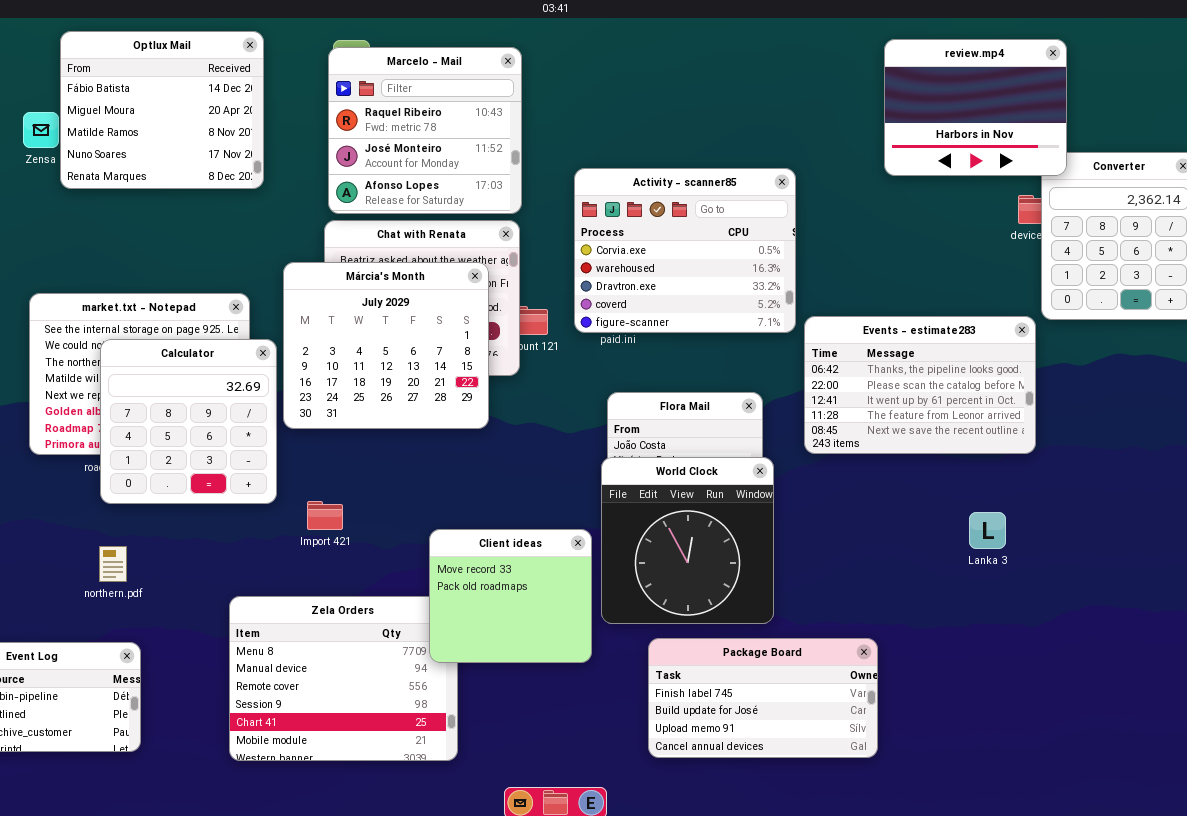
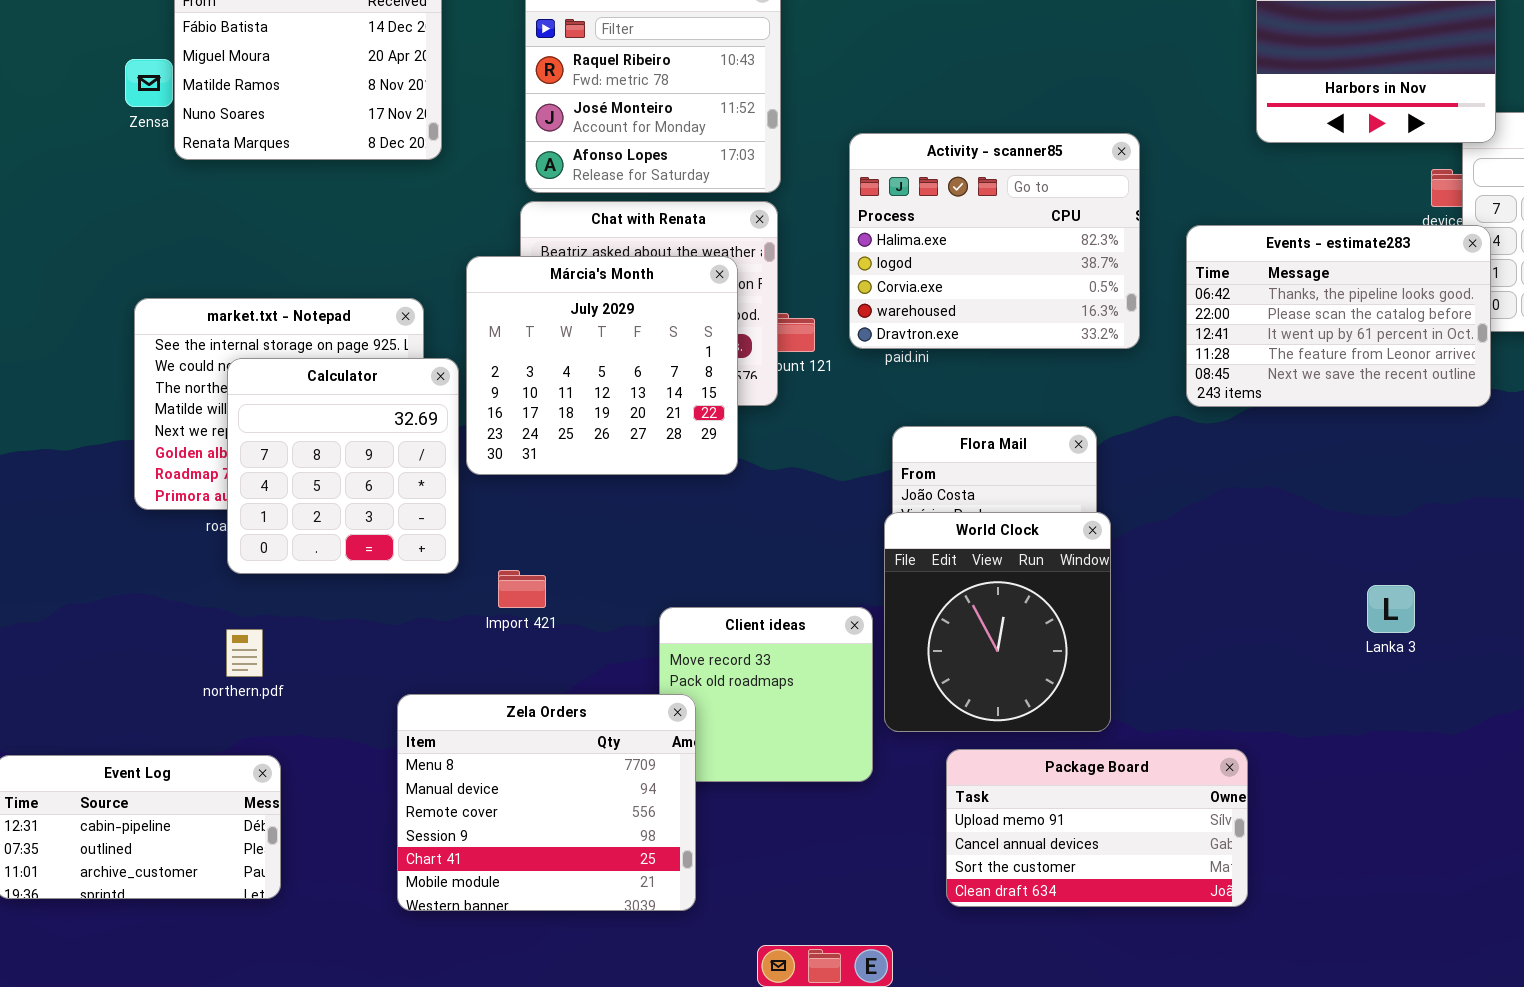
Activity - scanner85: [574,168,796,333] -> [849,133,1140,349], scrolled up 2 rows
Events - estimate283: [804,316,1036,454] -> [1186,225,1491,407], moved
Zela Orders: [229,596,458,761] -> [397,694,696,911], raised
Package Board: [648,638,878,758] -> [946,749,1248,907], scrolled down 2 rows

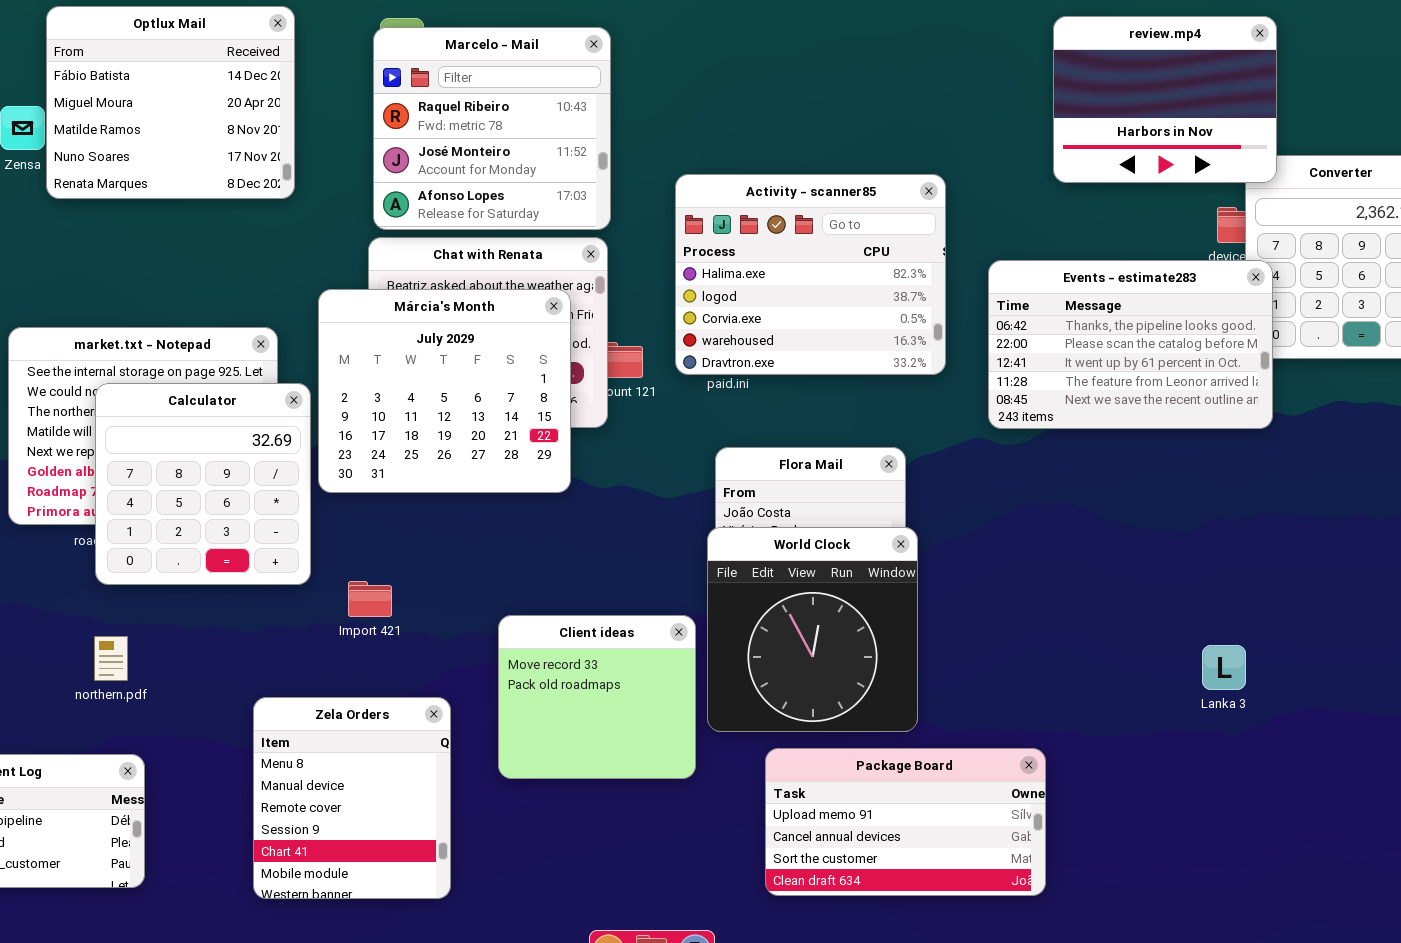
Lanka 3: [1367,585,1415,633] -> [1202,645,1246,690], moved
Zela Orders: [397,694,696,911] -> [253,697,451,899], resized

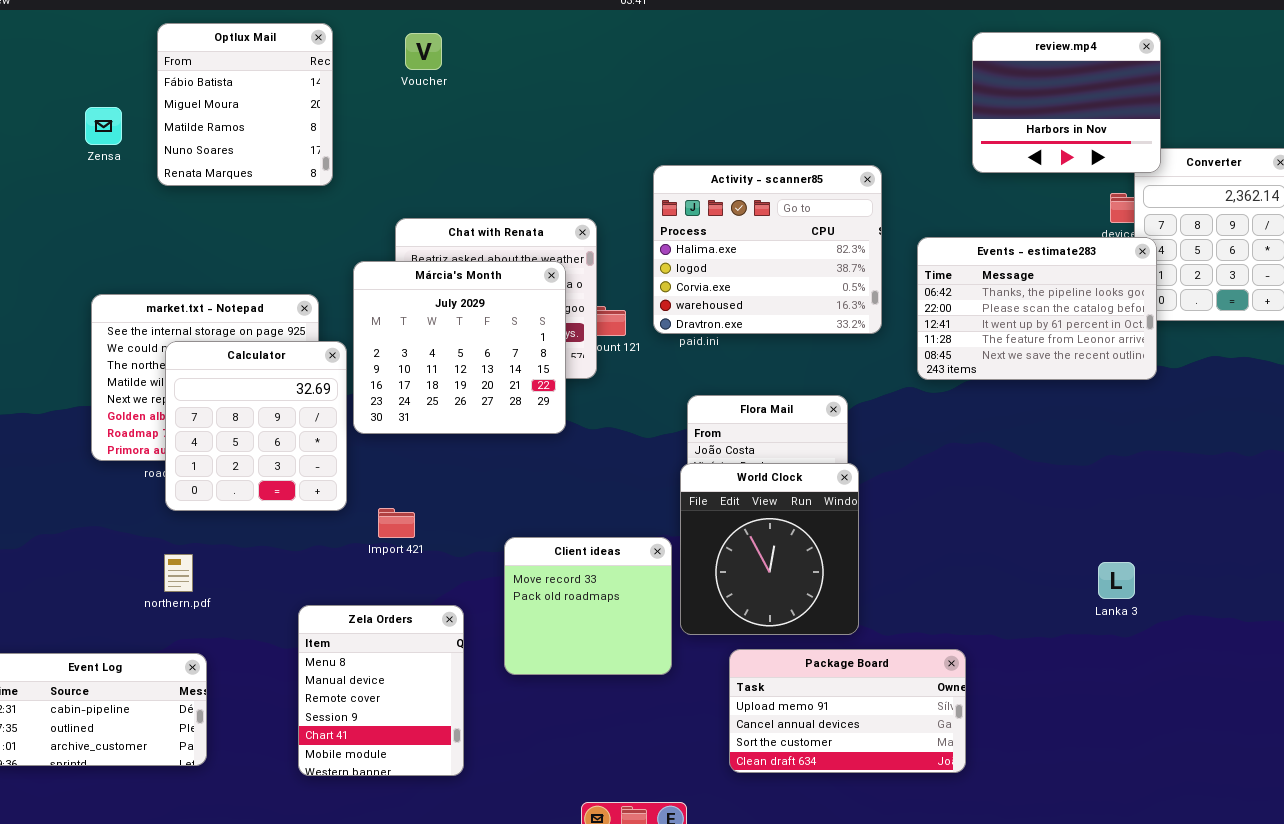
Optlux Mail: [46,6,295,199] -> [157,23,333,186], resized
Marcelo - Mail: [373,27,611,230] -> none, closed

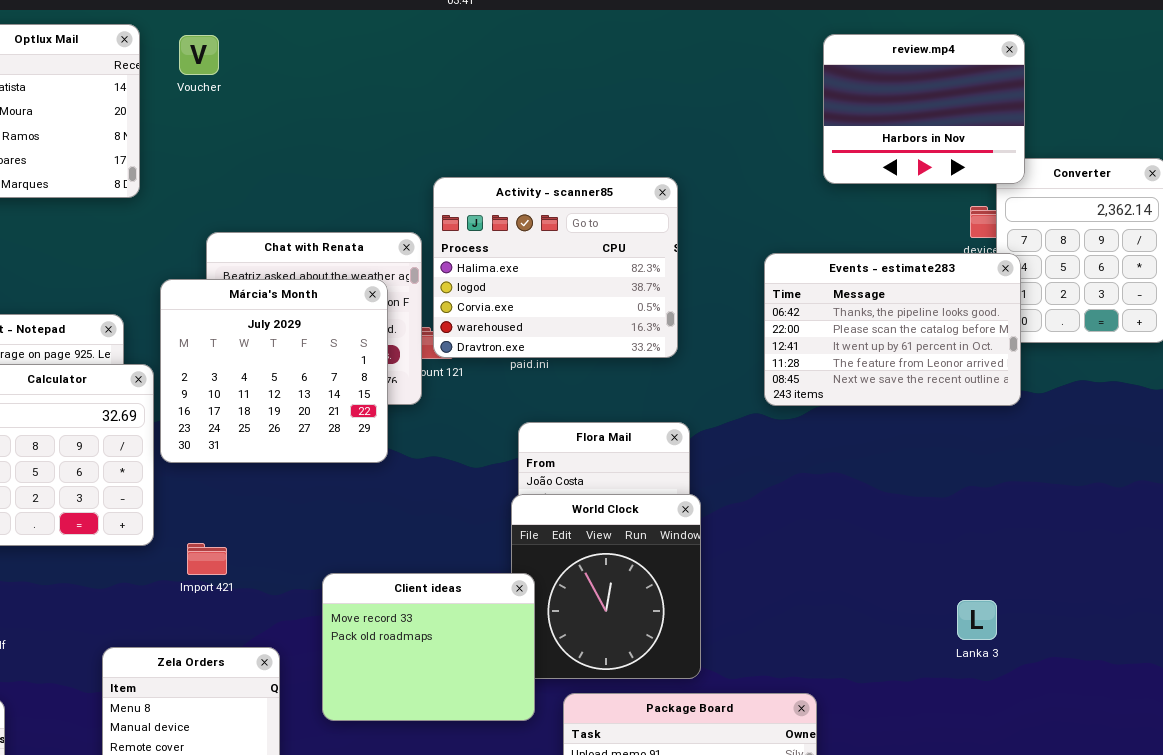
Voucher: [405,33,442,70] -> [179,35,219,75], moved
Activity - scanner85: [653,165,882,334] -> [433,177,678,358], moved
Client ideas: [504,537,672,675] -> [322,573,535,721], resized

